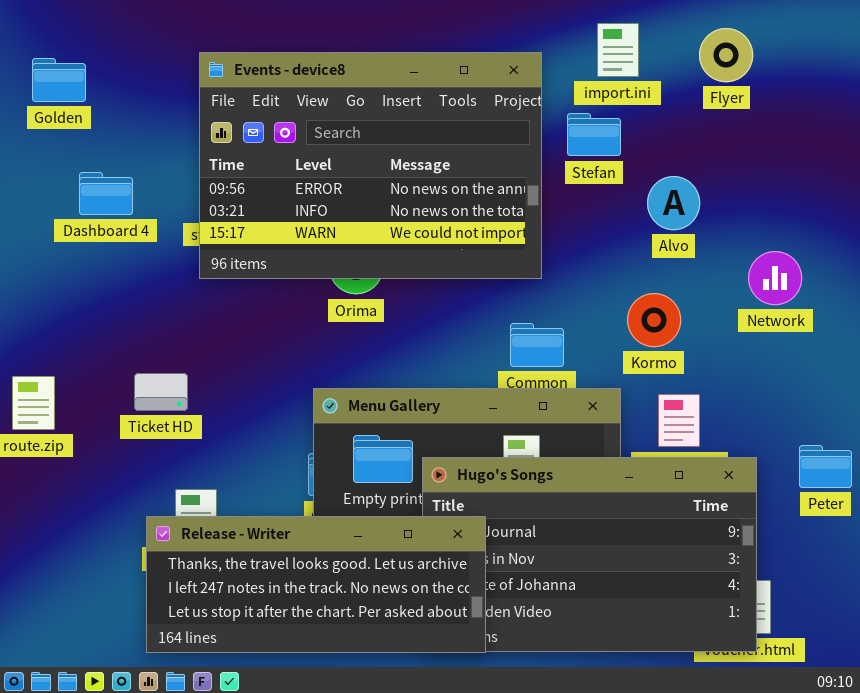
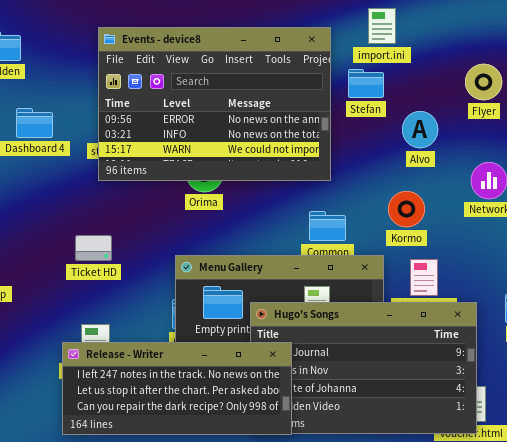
Flyer: [699,28,753,82] -> [465,64,502,100], moved
Ticket HD: [134,373,188,411] -> [75,235,112,261], moved
Release - Writer: [146,516,486,653] -> [62,342,292,435], scrolled down 1 row

